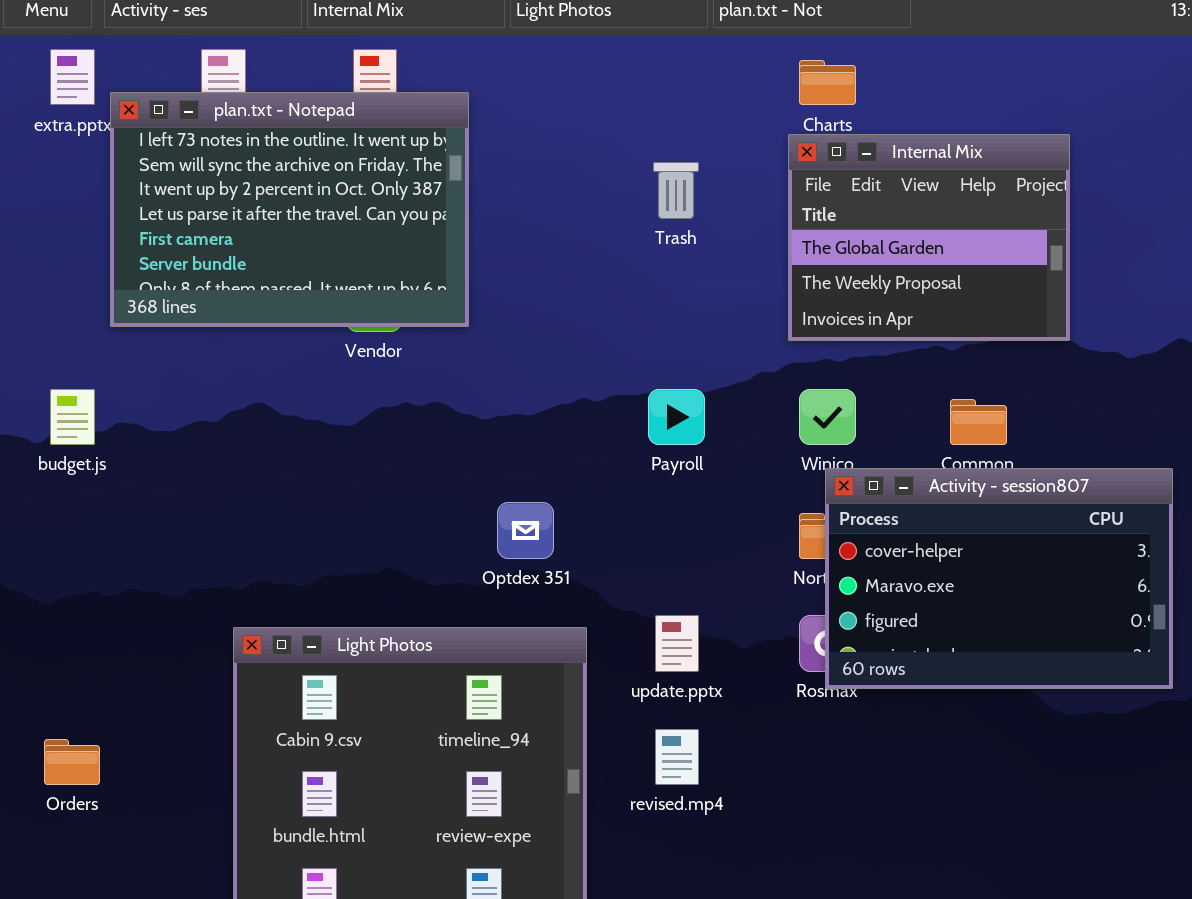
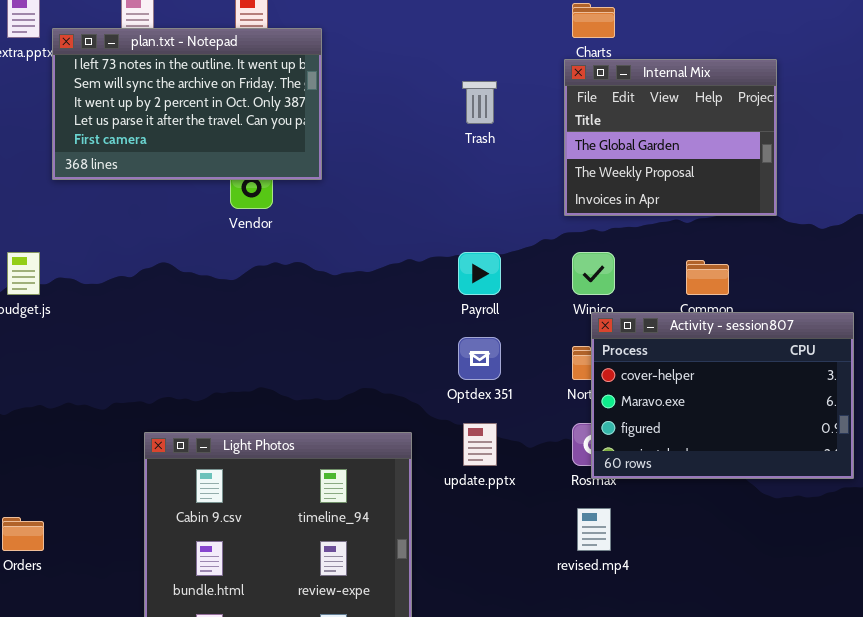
plan.txt - Notepad: [110,92,469,327] -> [52,28,322,180], resized
Optdex 351: [497,502,554,559] -> [458,337,501,380], moved
revised.mp4: [655,729,699,785] -> [577,508,611,551], moved

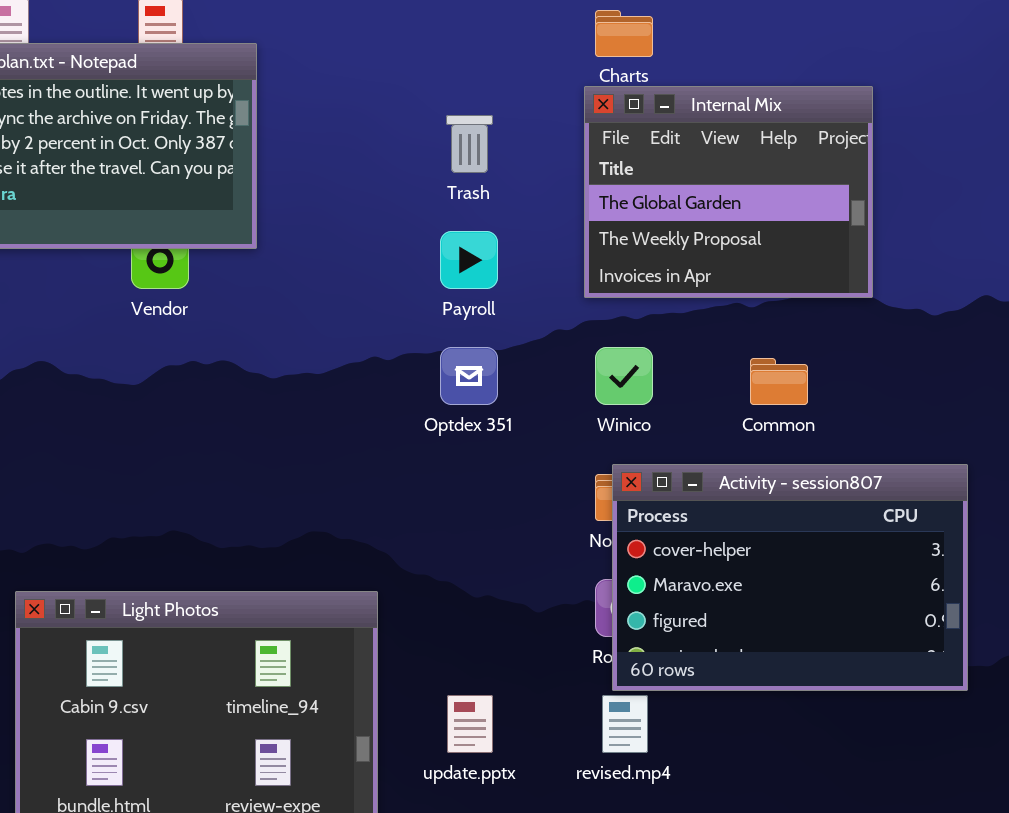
Payroll: [458,252,501,295] -> [440,231,498,289], moved
Activity - session807: [591,312,854,479] -> [612,464,968,691], moved
Optdex 351: [458,337,501,380] -> [440,347,498,405], moved
update.pptx: [463,423,497,466] -> [447,695,493,753], moved

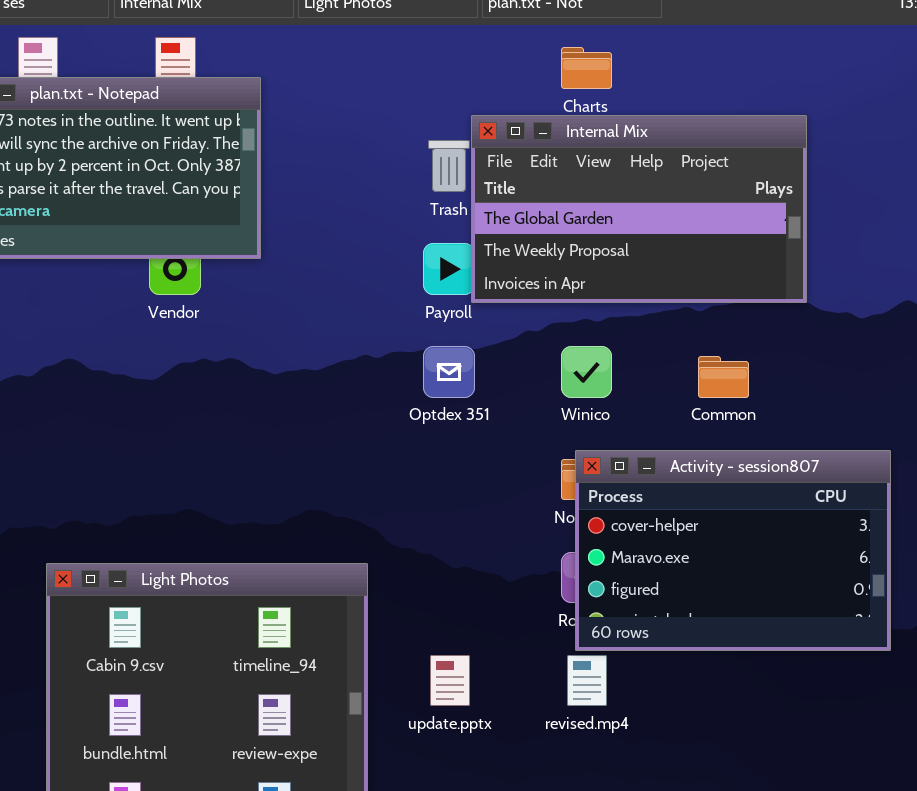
Internal Mix: [584,86,873,298] -> [471,115,807,303], resized

